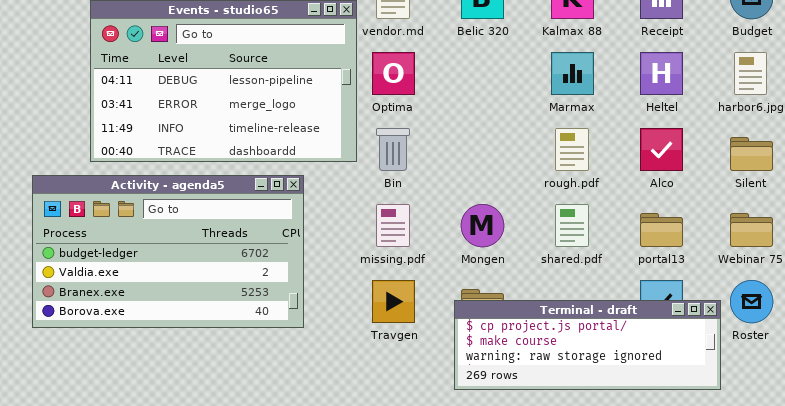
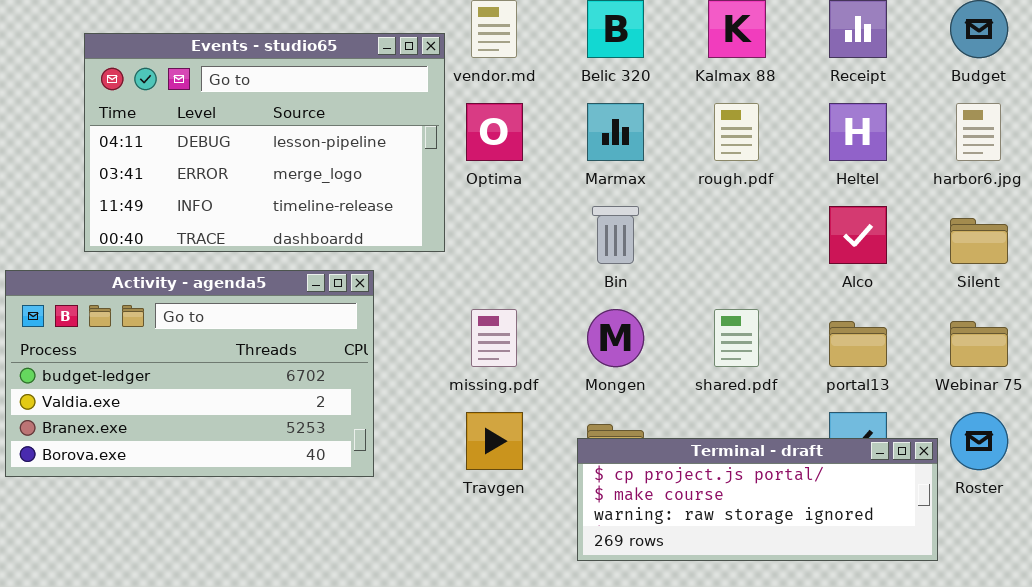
Marmax: [551,52,594,95] -> [587,103,644,161], moved
Bin: [376,128,410,171] -> [592,206,639,264], moved
rough.pdf: [555,128,589,171] -> [714,103,759,161], moved

